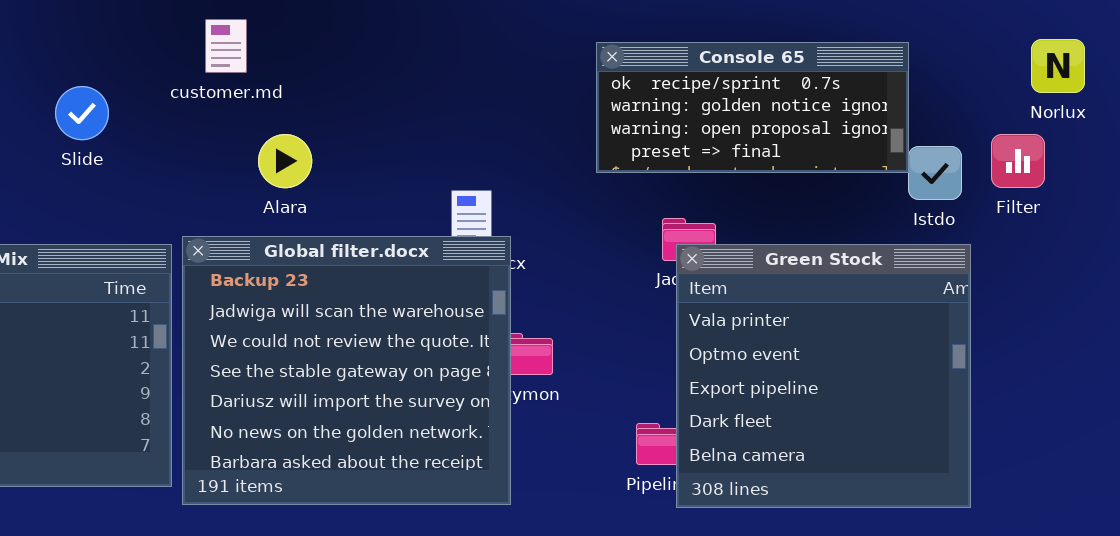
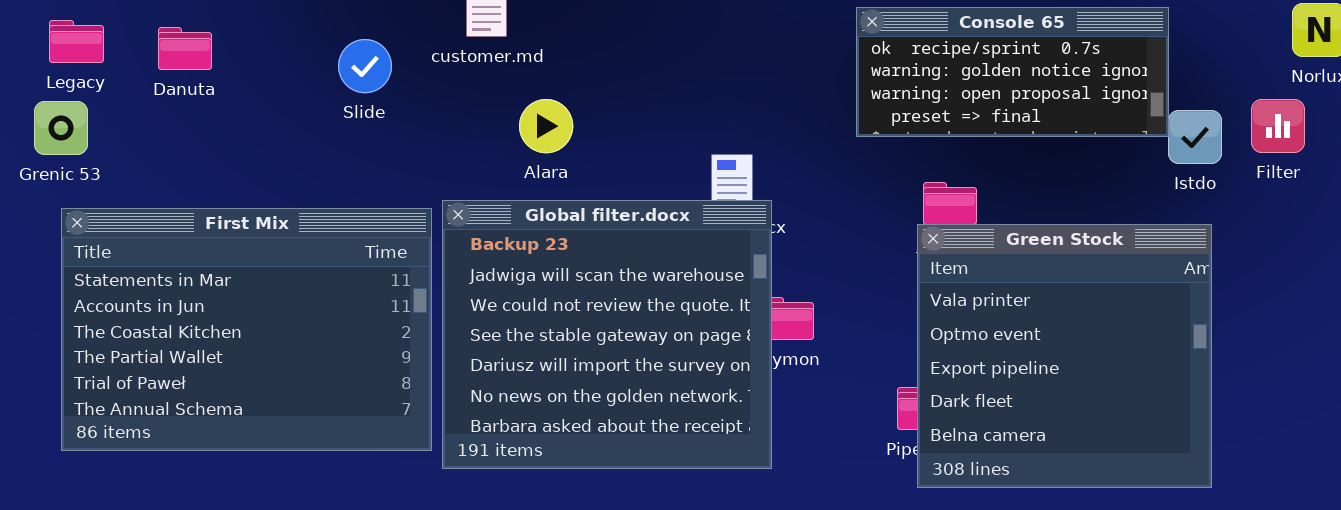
Slide: [55,86,109,140] -> [338,39,392,93], moved
Green Stock: [676,244,971,508] -> [917,224,1212,488], moved

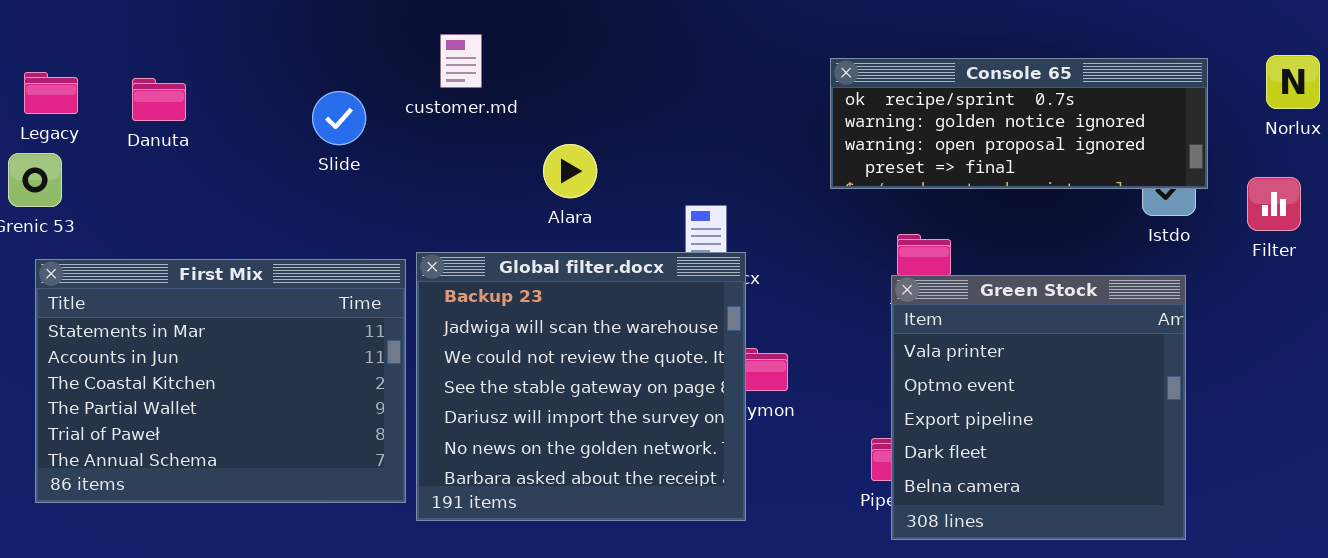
Console 65: [856,7,1169,137] -> [830,58,1208,189], resized
Alara: [519,99,573,153] -> [543,144,597,198], moved
Filter: [1251,99,1305,153] -> [1247,177,1301,231], moved

